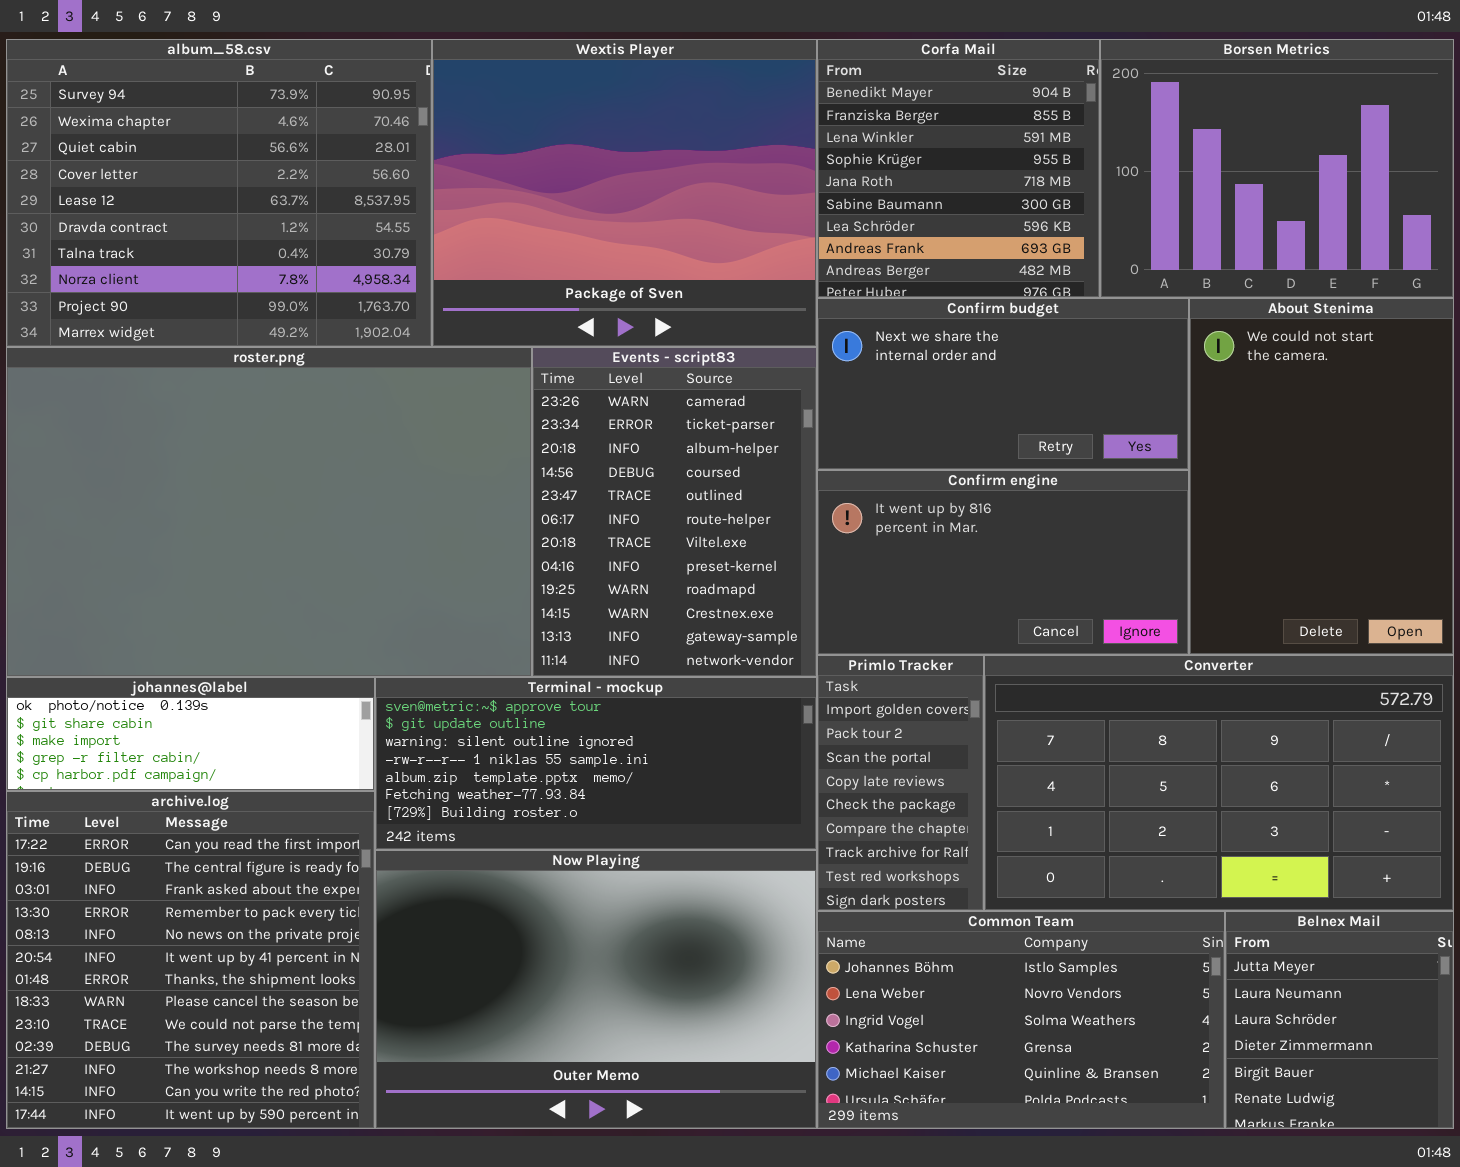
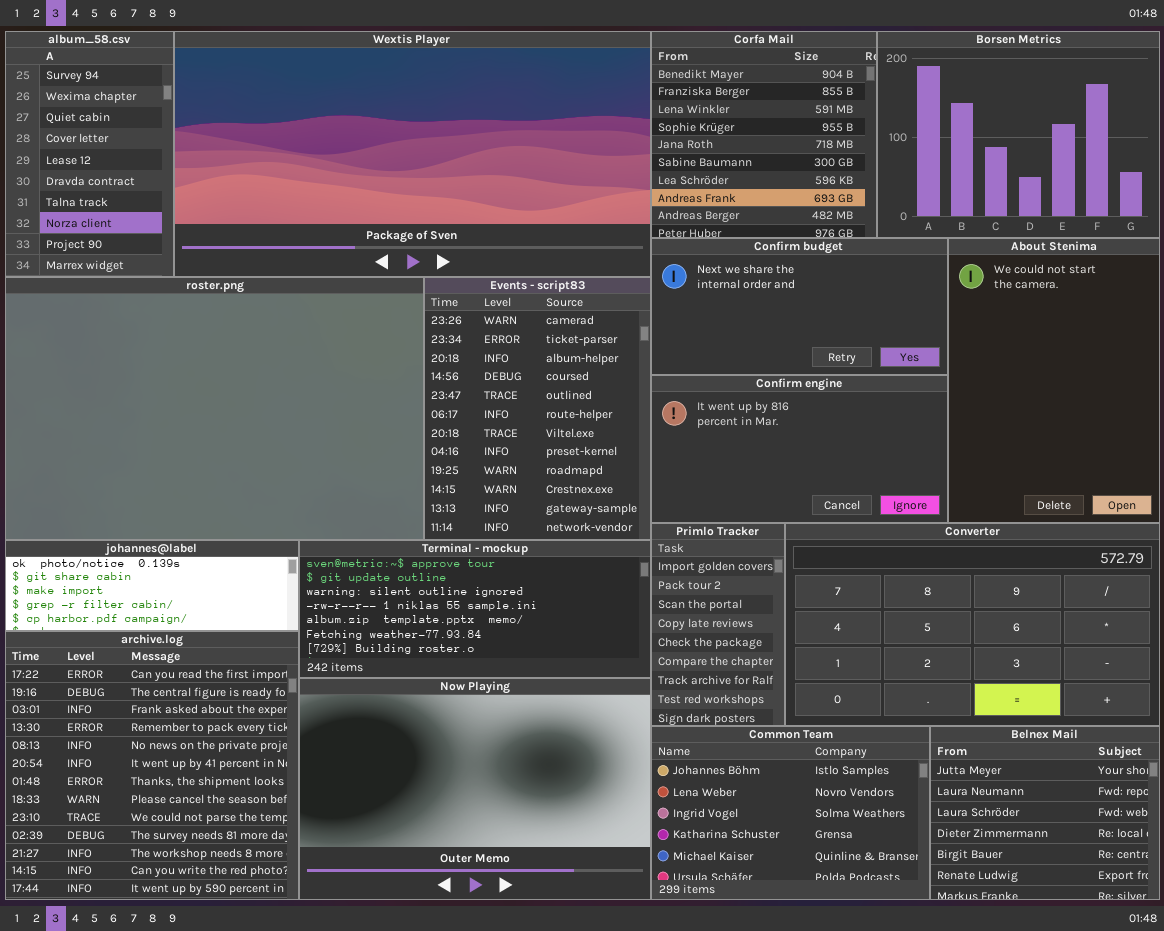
album_58.csv: [6,39,432,347] -> [5,31,174,277], resized
Wextis Player: [432,39,817,347] -> [174,31,651,277], resized
Common Team: [817,911,1225,1129] -> [651,726,930,900], resized
Belnex Mail: [1225,911,1454,1129] -> [930,726,1160,900], resized

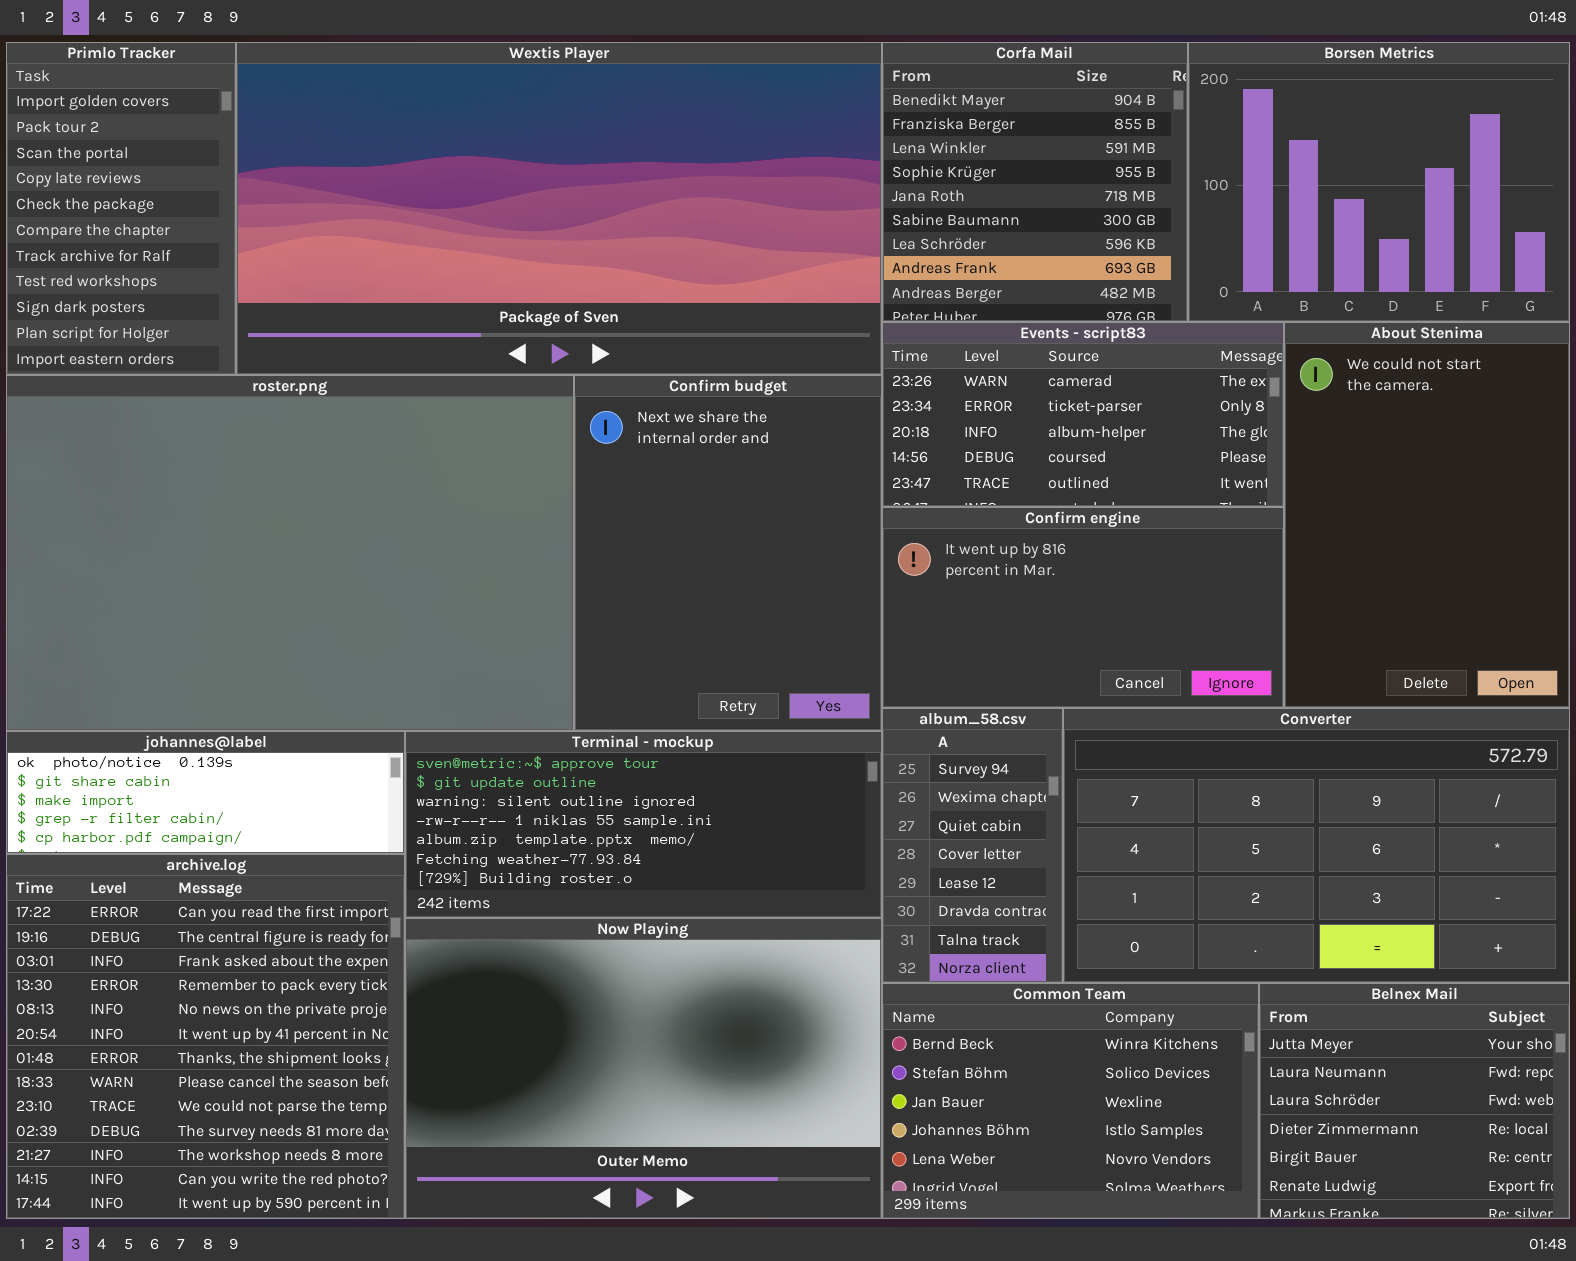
album_58.csv: [5,31,174,277] -> [882,708,1063,983], moved, resized
Confirm budget: [651,238,948,375] -> [574,375,882,731], moved, resized
Events - script83: [424,277,651,540] -> [882,322,1284,507], moved, resized
Primlo Tracker: [651,523,785,726] -> [6,42,236,375], moved, resized
Common Team: [651,726,930,900] -> [882,983,1259,1219], scrolled up 3 rows

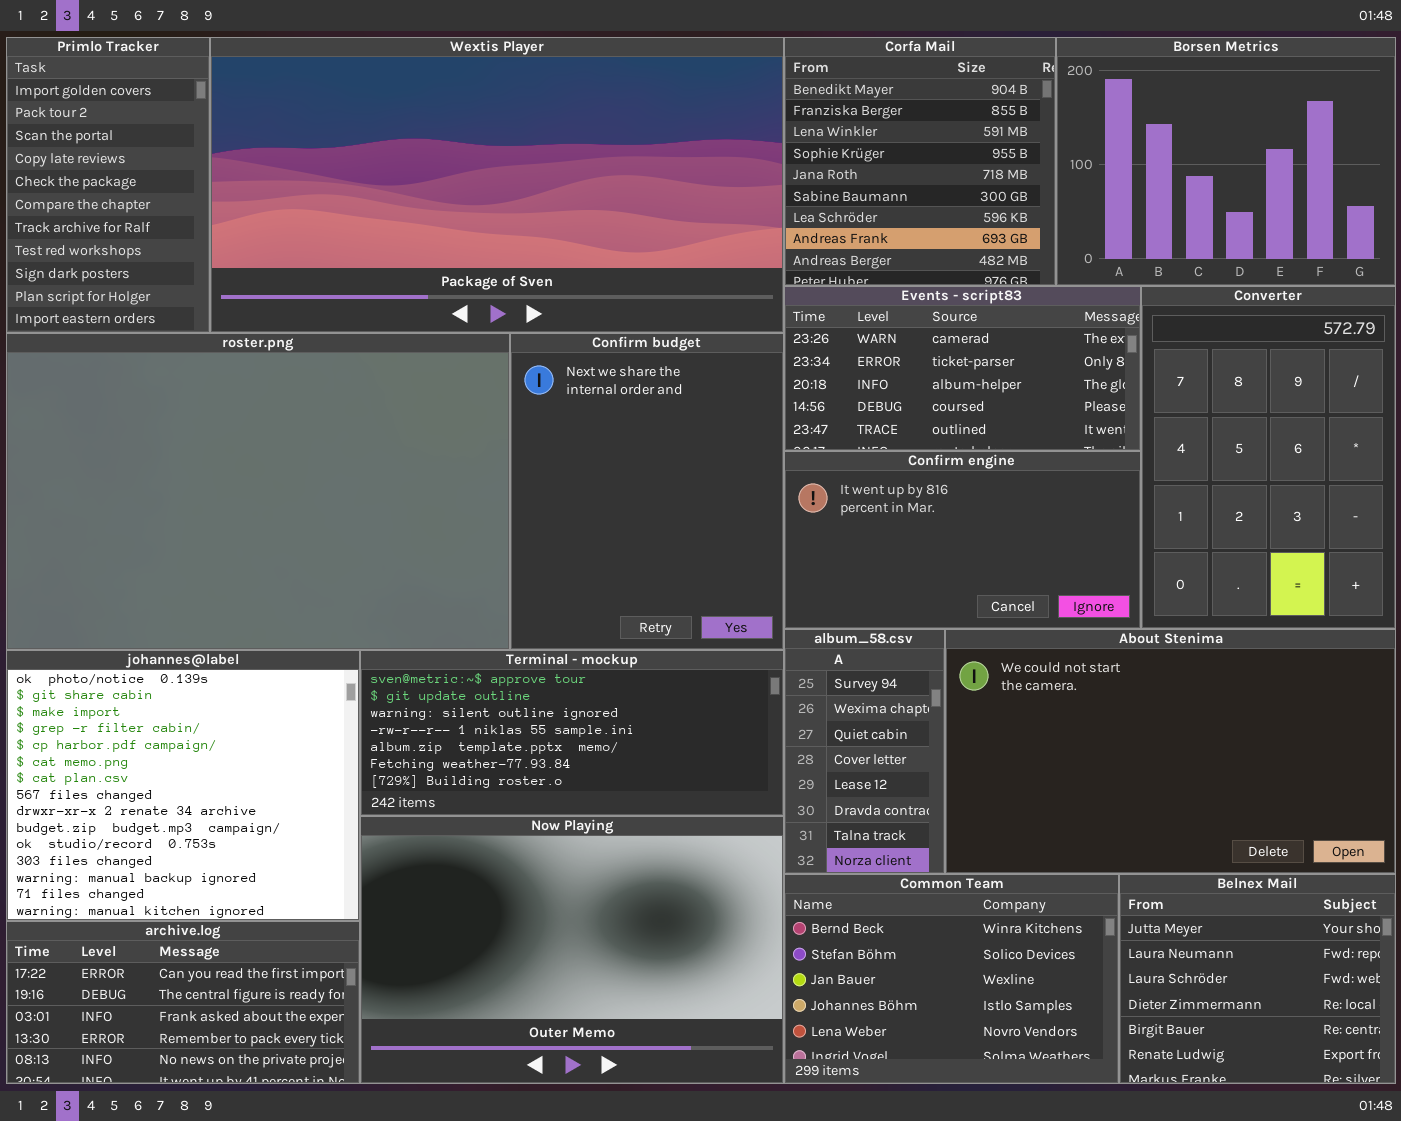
About Stenima: [1284,322,1570,708] -> [945,629,1396,874], moved, resized
Converter: [1063,708,1570,983] -> [1141,286,1396,629], moved, resized
johannes@label: [6,731,405,854] -> [6,650,360,921], resized
archive.log: [6,854,405,1219] -> [6,921,360,1084], resized

